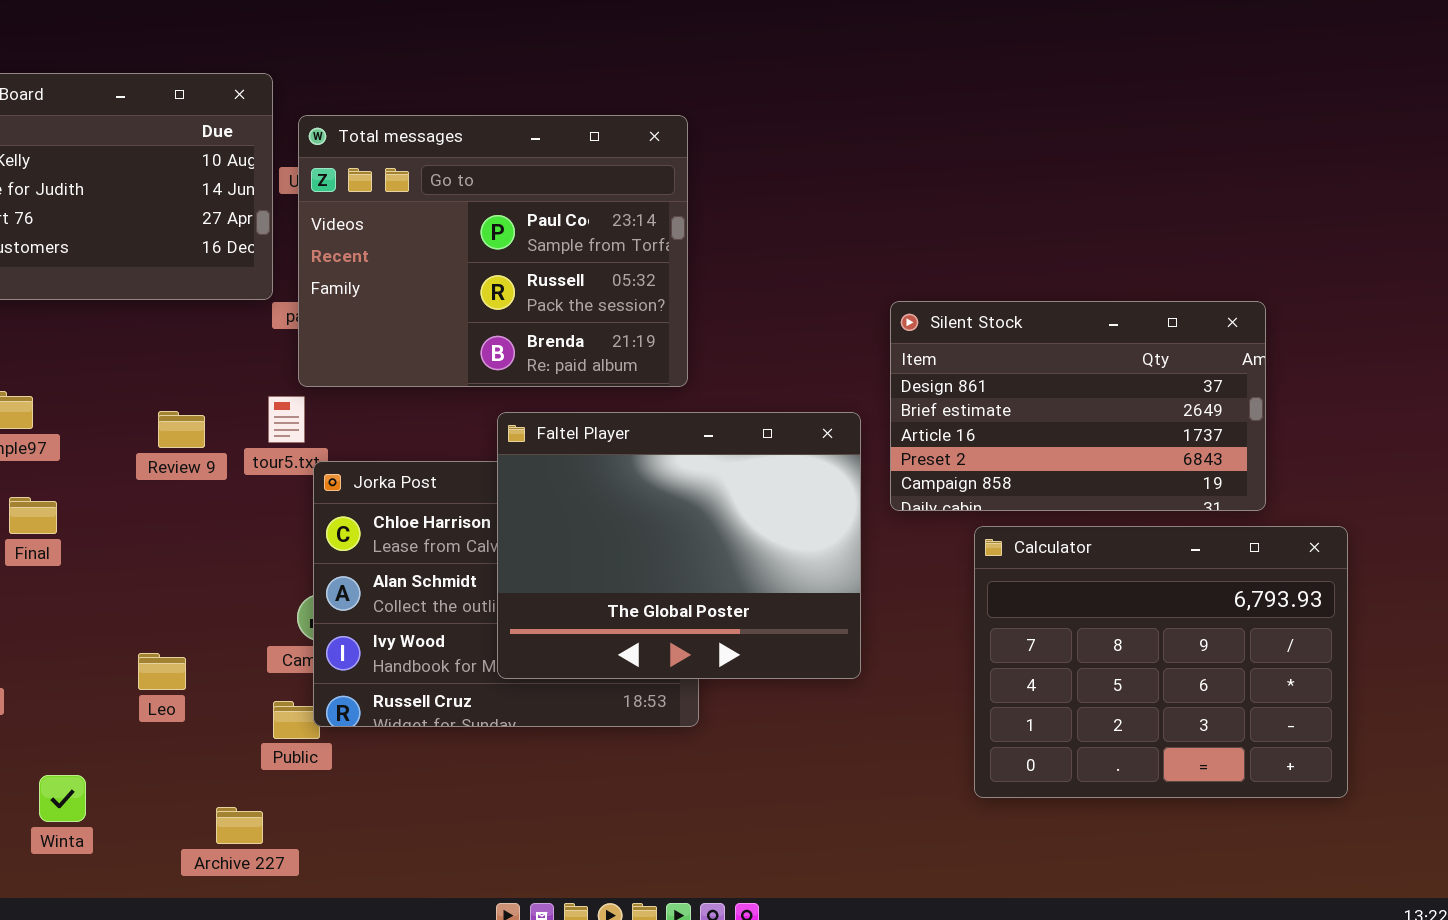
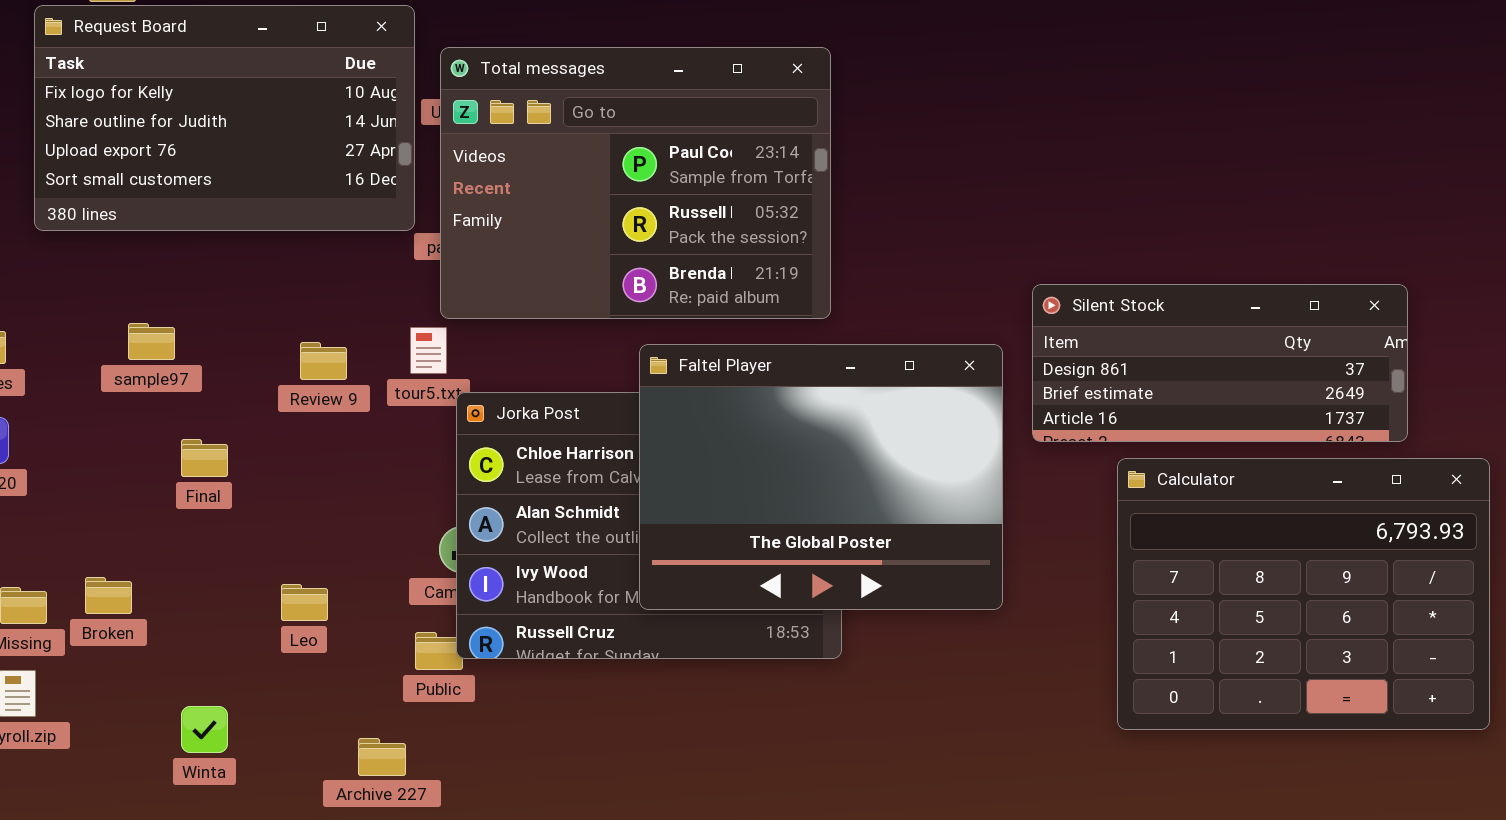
Silent Stock: [890,301,1266,511] -> [1032,284,1408,442], resized
Final: [9,497,57,534] -> [181,439,228,477], moved

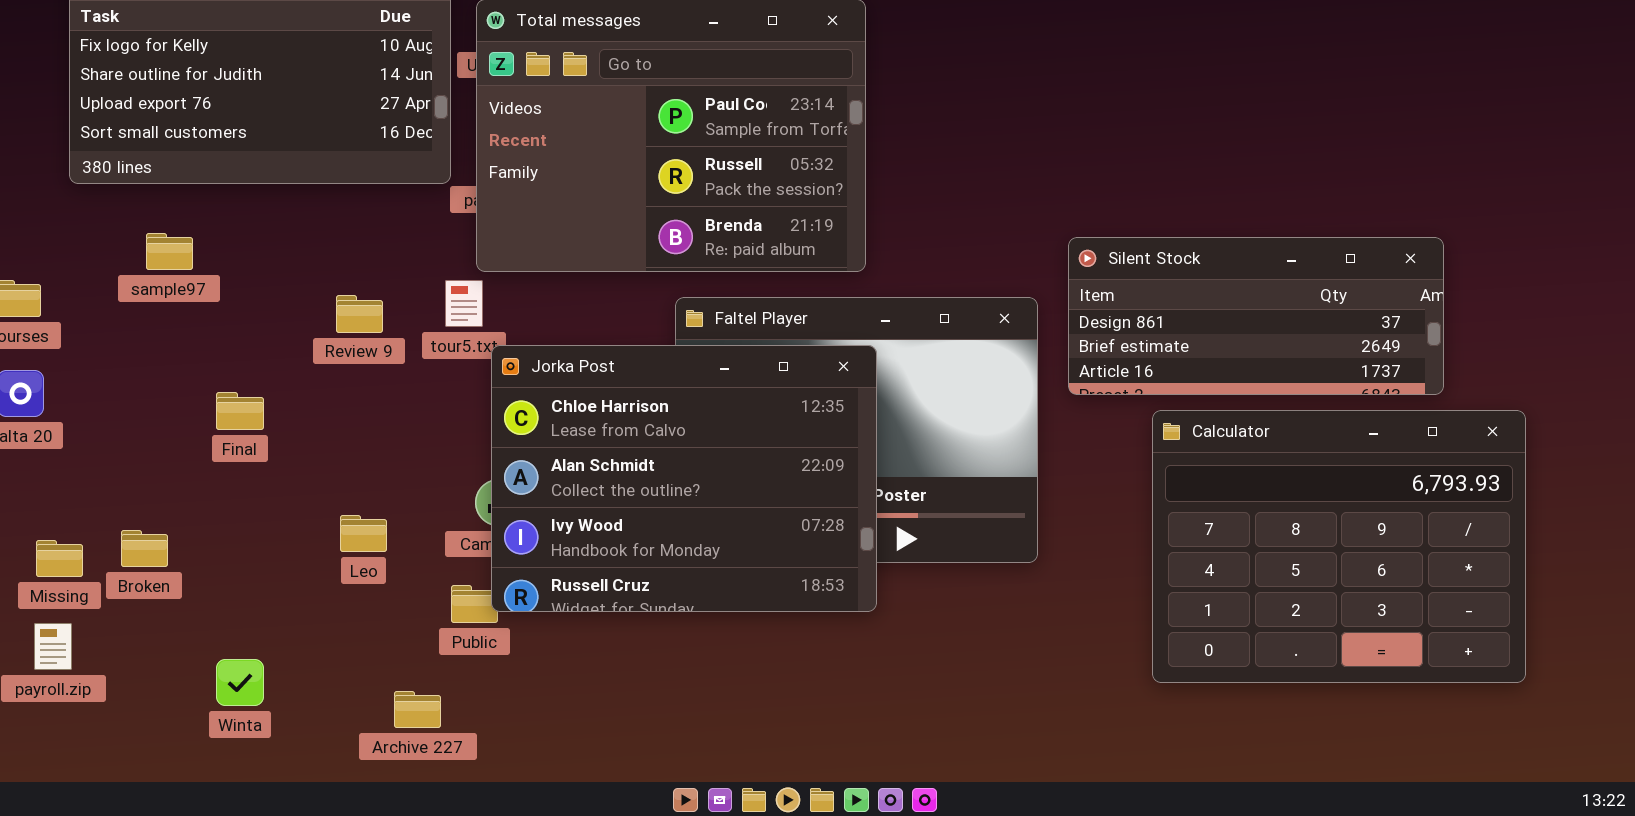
sample97: [128,323,175,360] -> [146,233,193,270], moved
Jorka Post: [456,392,842,659] -> [491,345,877,612], raised
Leo: [281,584,328,621] -> [340,515,387,552], moved

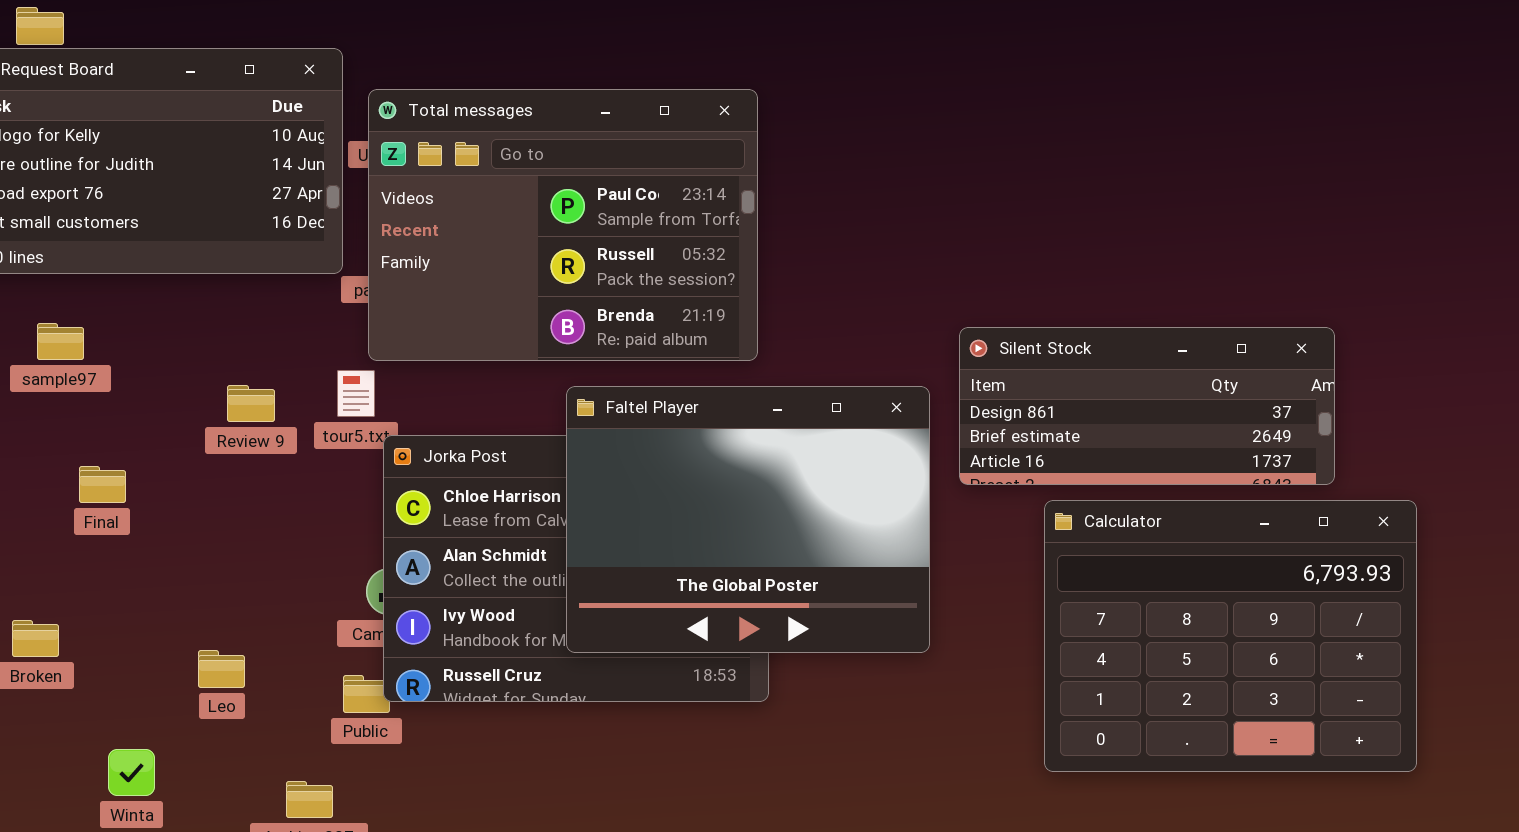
Faltel Player: [675,297,1038,563] -> [566,386,930,653], raised
Final: [216,392,264,430] -> [79,466,126,503], moved
Leo: [340,515,387,552] -> [198,650,245,688], moved

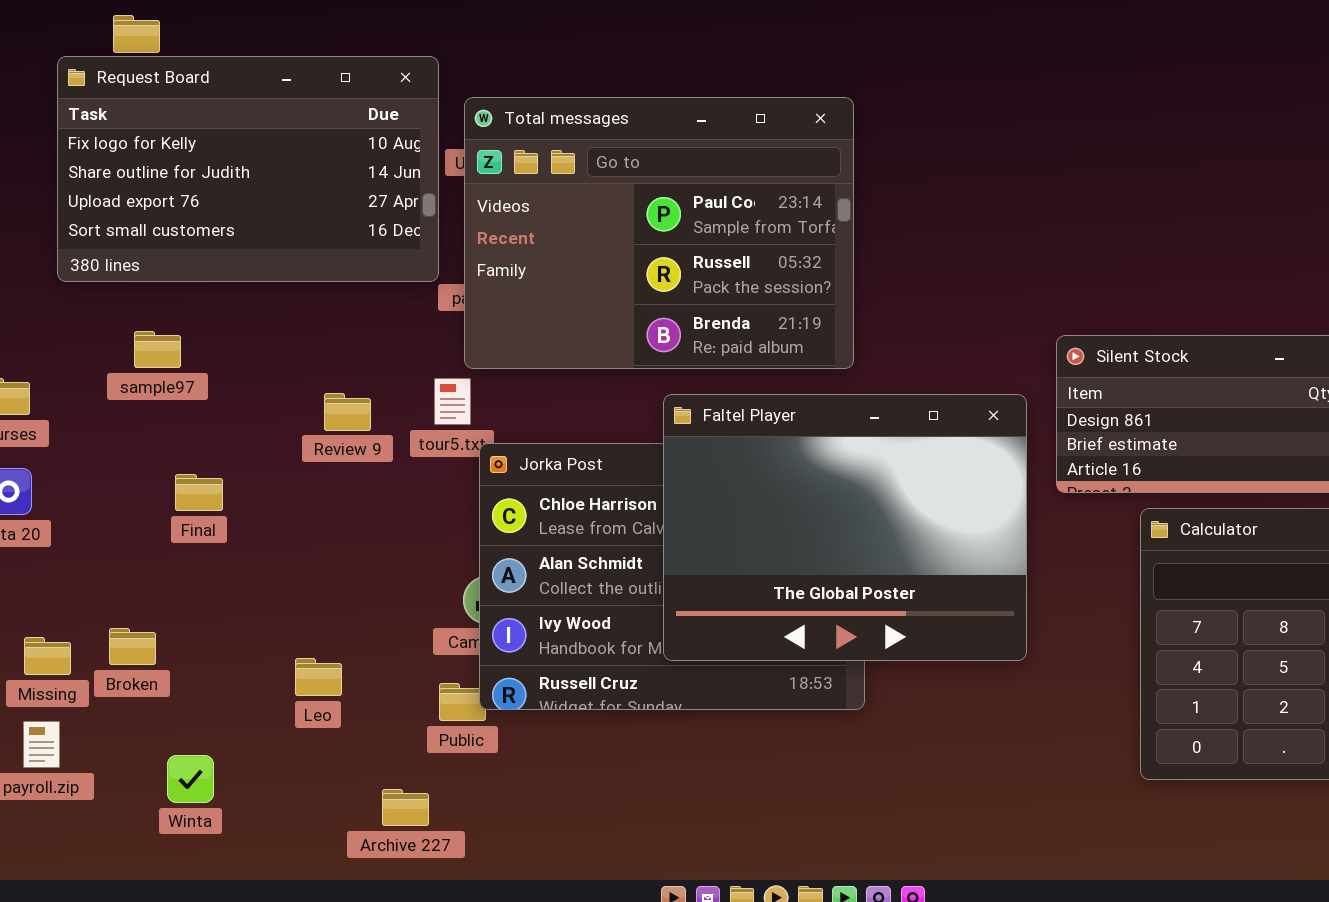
Winta: [108,749,155,796] -> [167,755,214,803], moved

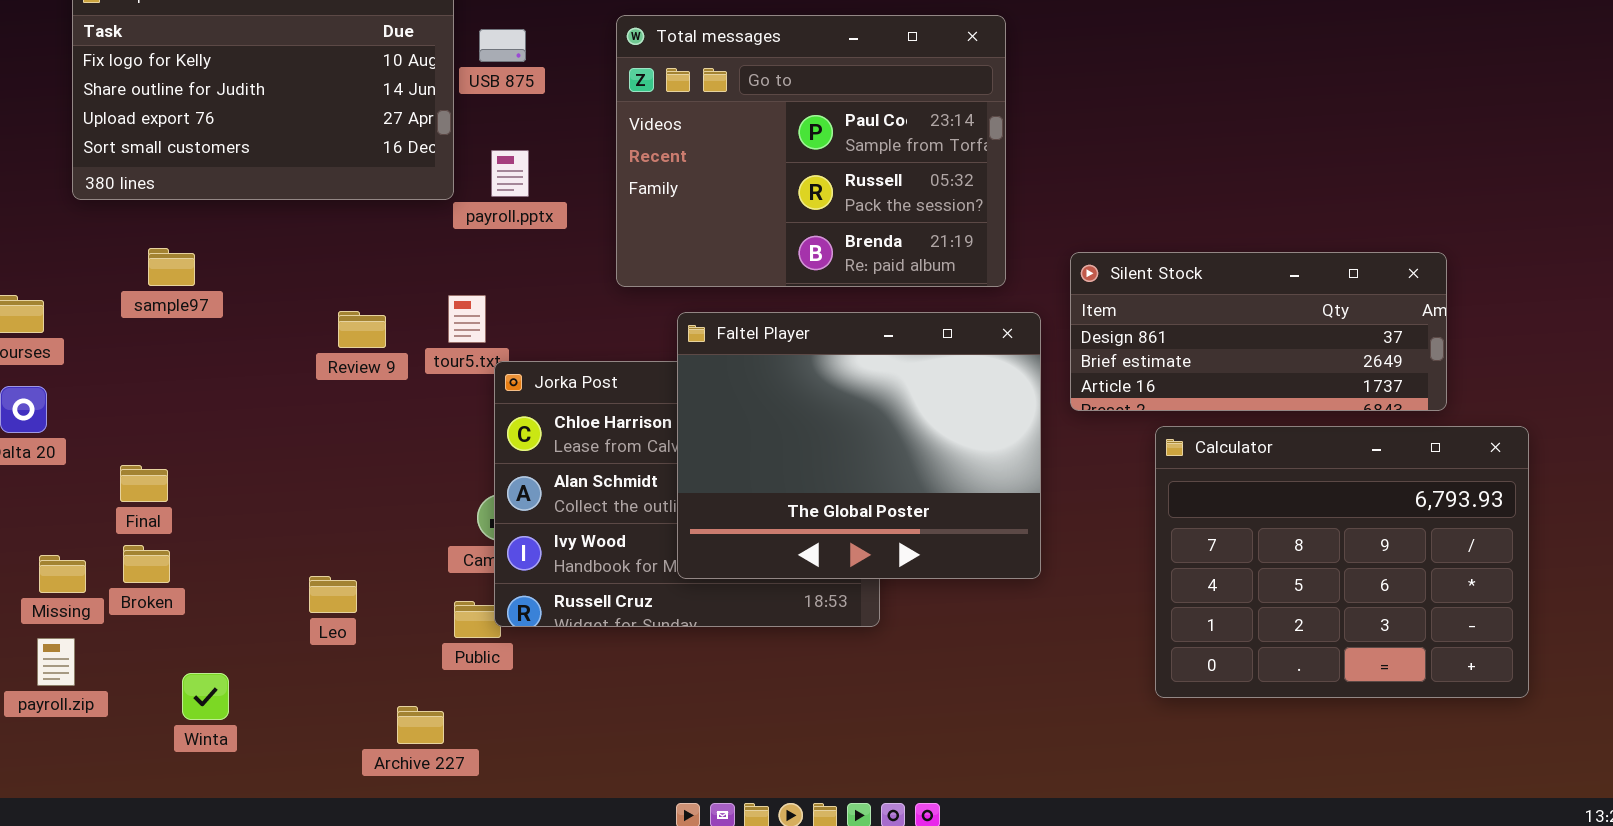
Total messages: [464,97,854,369] -> [616,15,1006,287], moved
Final: [175,474,223,511] -> [120,465,168,502], moved

